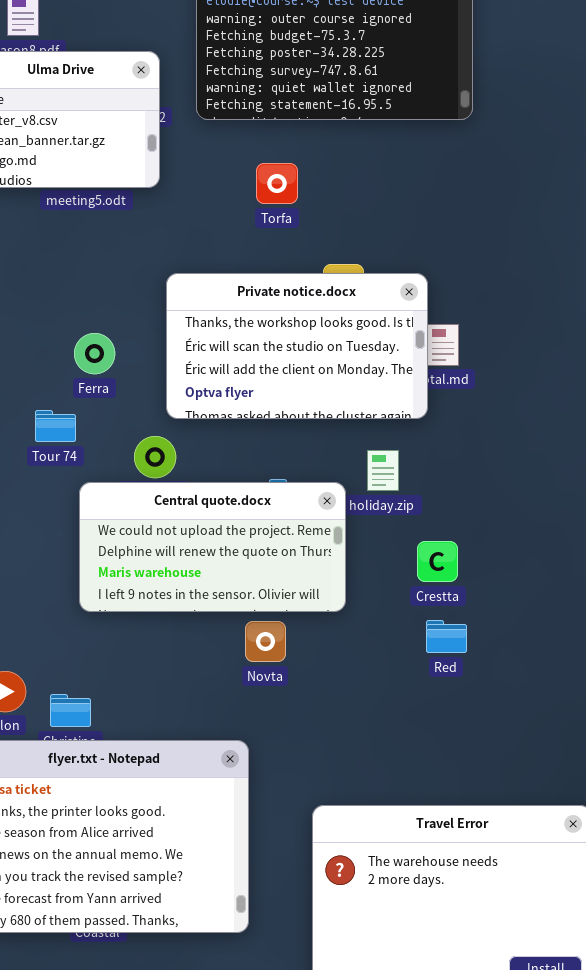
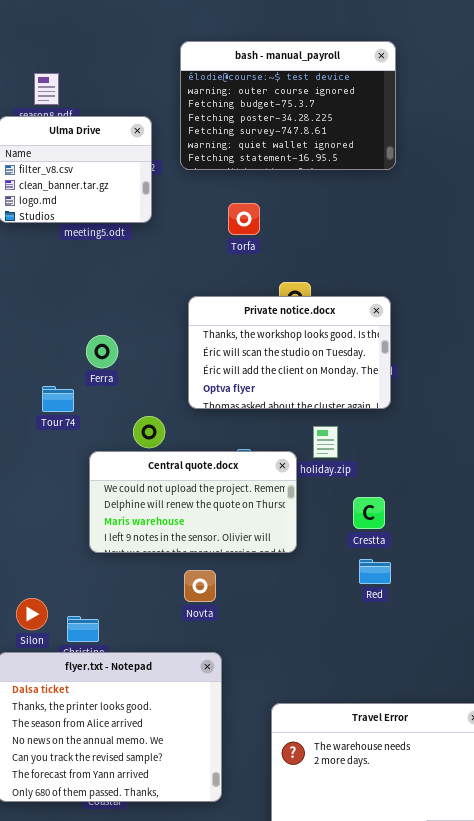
Private notice.docx: [166,273,428,419] -> [188,296,391,409], moved
Tour 74: [35,410,76,442] -> [42,386,74,412], moved
Novta: [245,621,286,662] -> [184,570,216,602], moved

